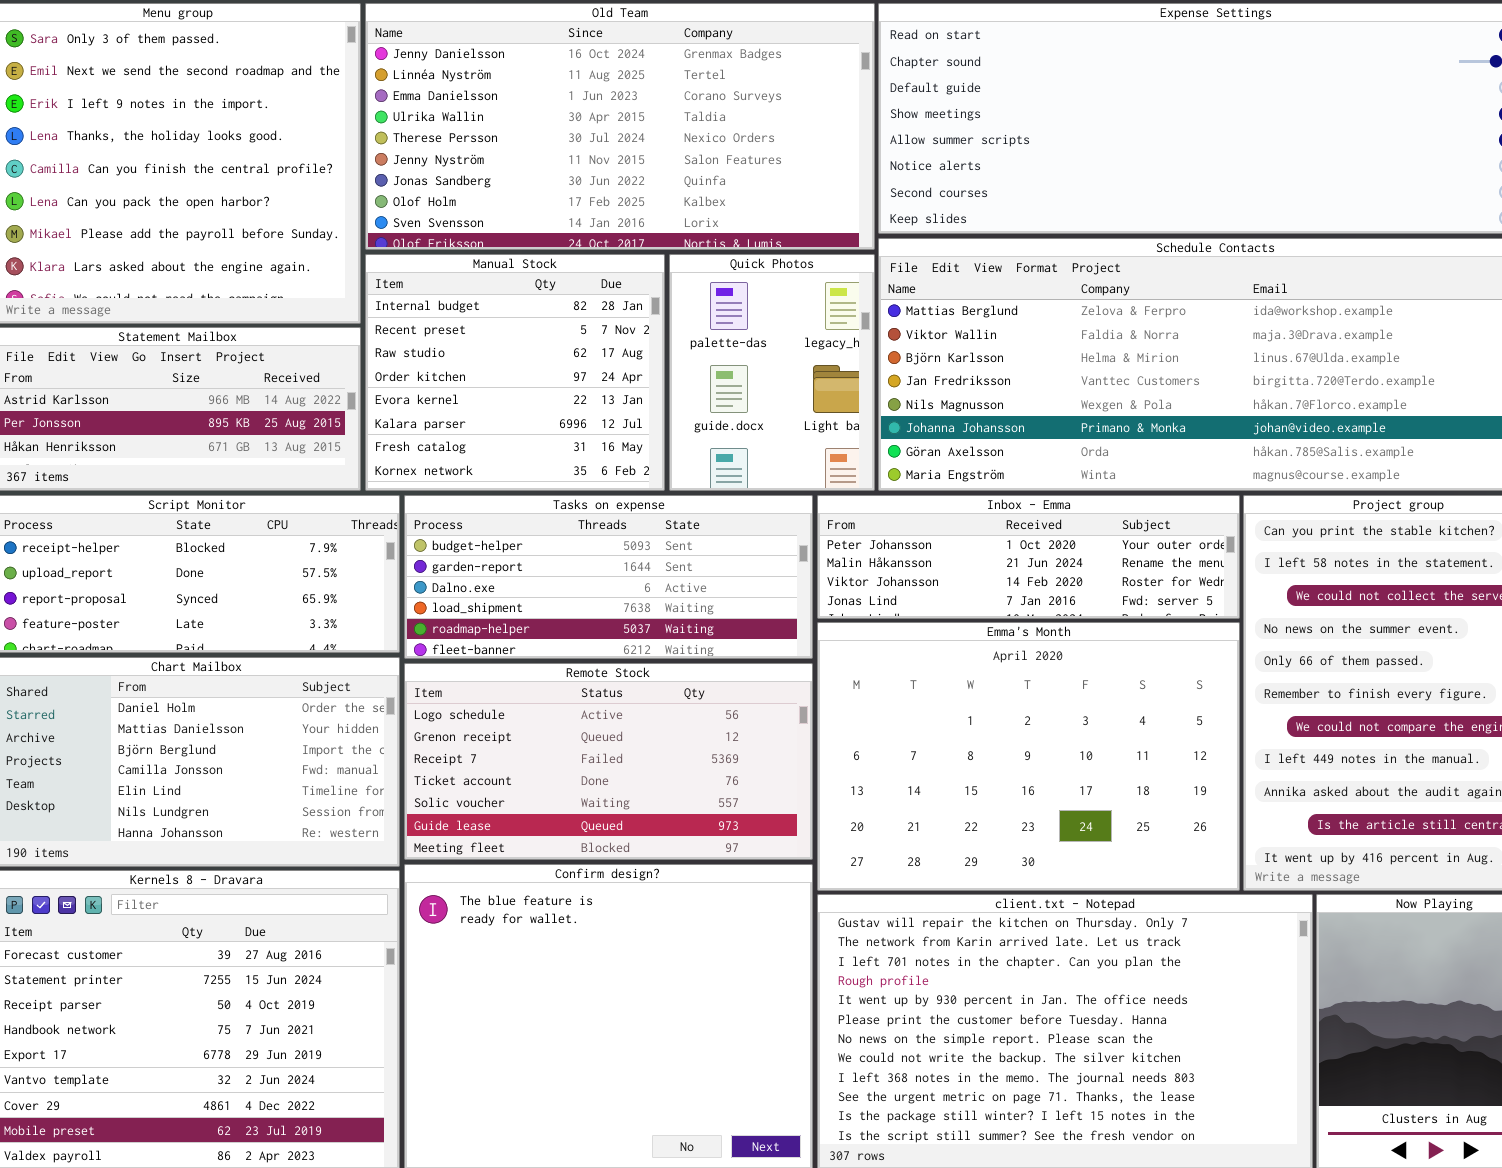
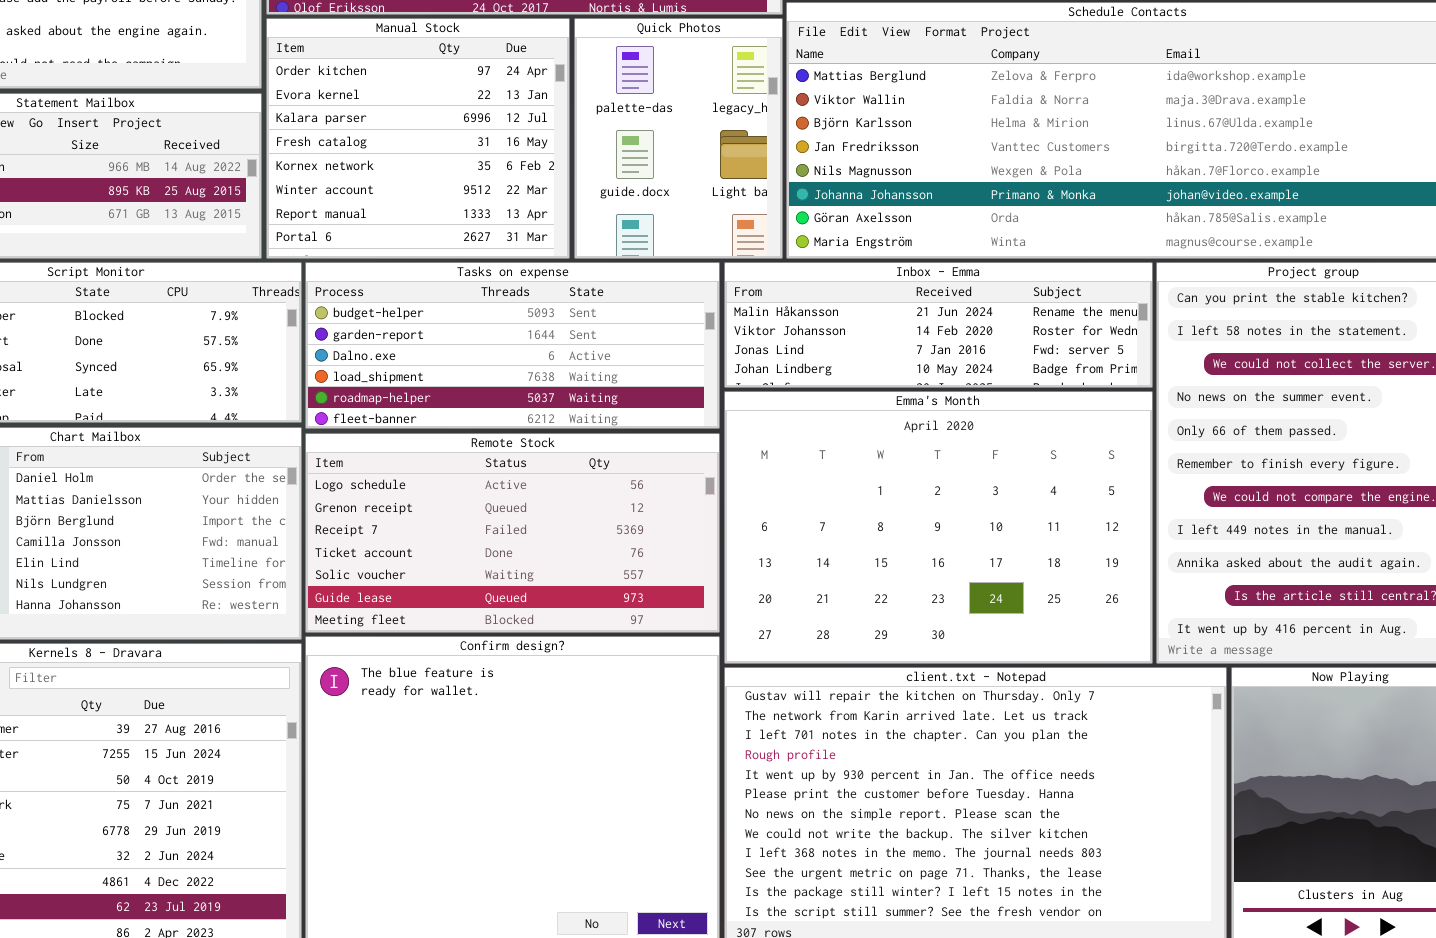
Manual Stock: [365,254,665,491] -> [266,18,570,259], scrolled down 3 rows
Inbox - Emma: [817,495,1240,619] -> [724,262,1153,388], scrolled down 1 row

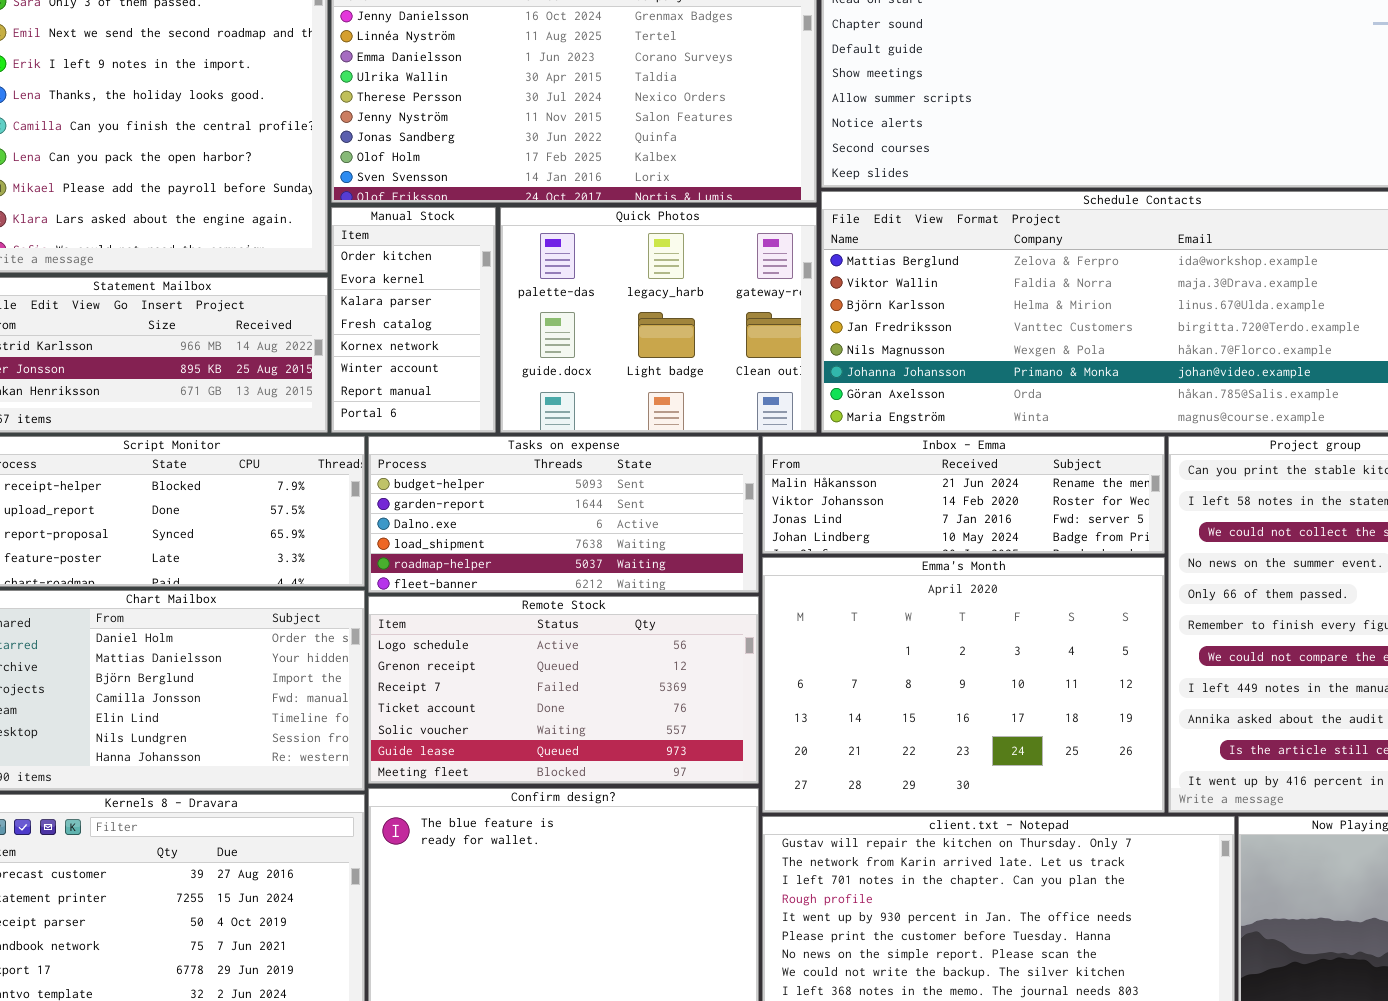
Manual Stock: [266,18,570,259] -> [331,207,496,433], resized
Quick Photos: [574,18,783,259] -> [500,207,817,433], resized

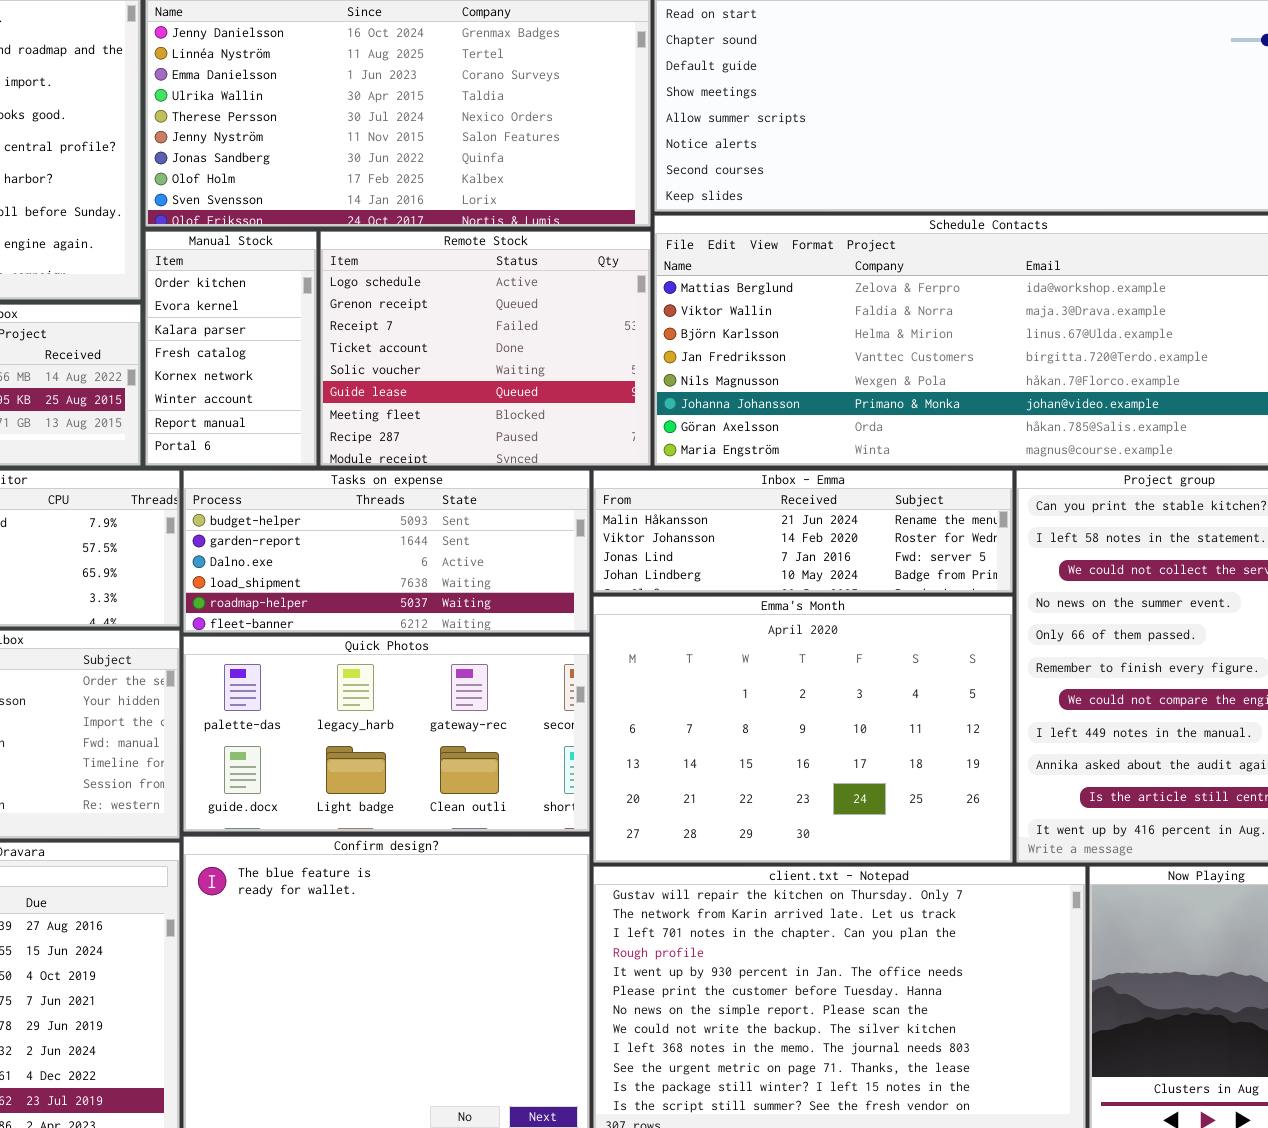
Quick Photos: [500,207,817,433] -> [183,636,590,832], moved, resized
Remote Stock: [368,596,759,784] -> [320,231,651,466], moved, resized

